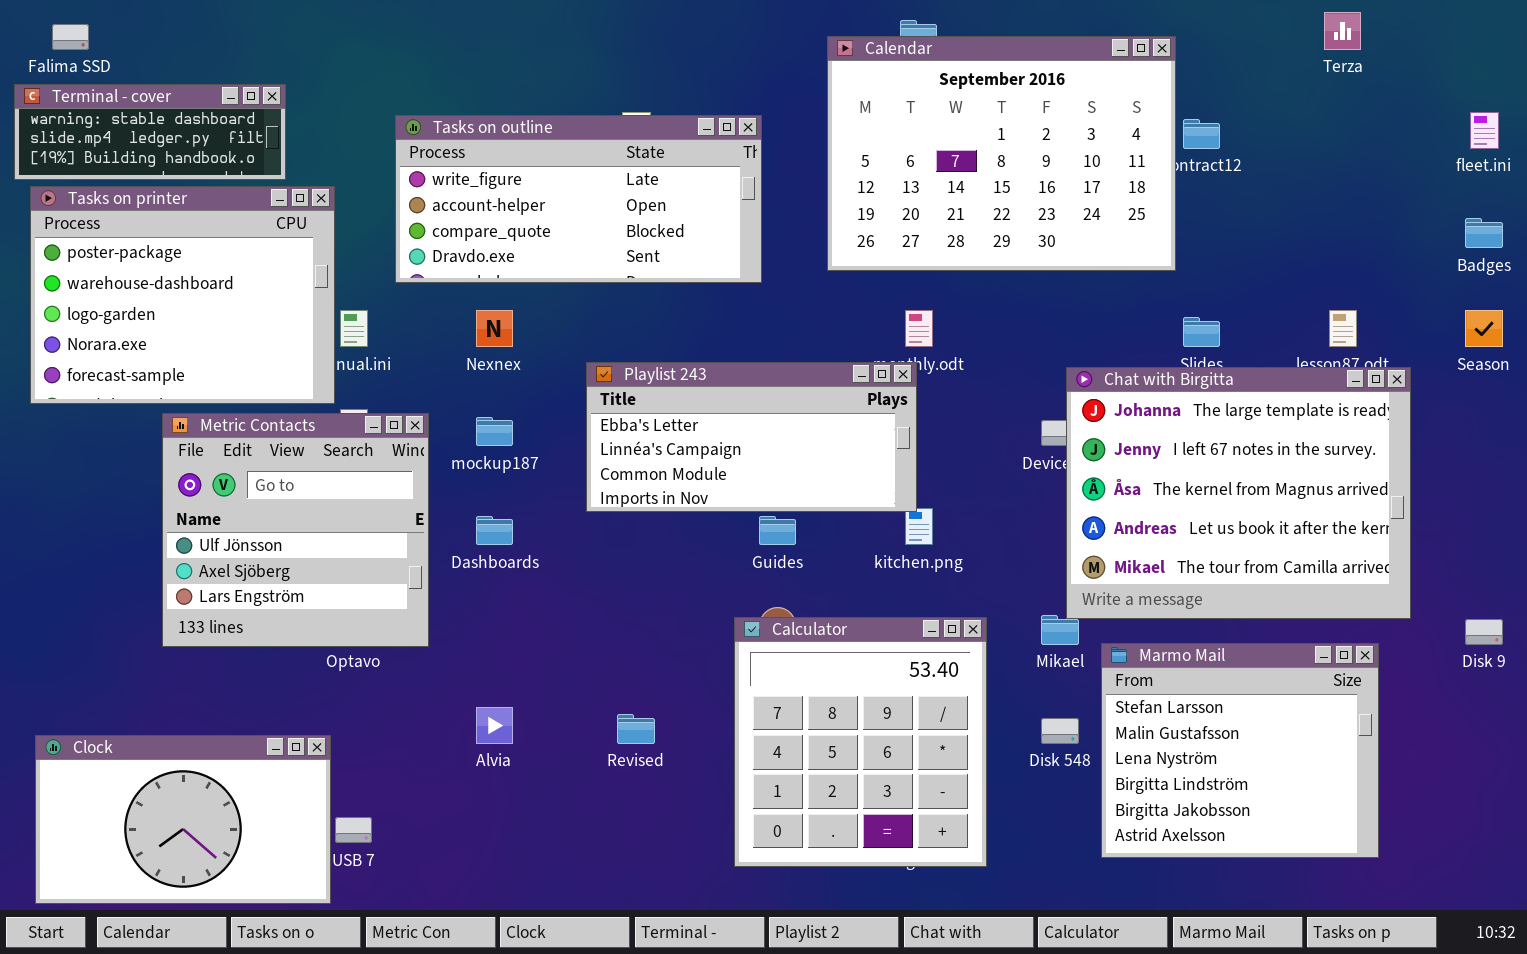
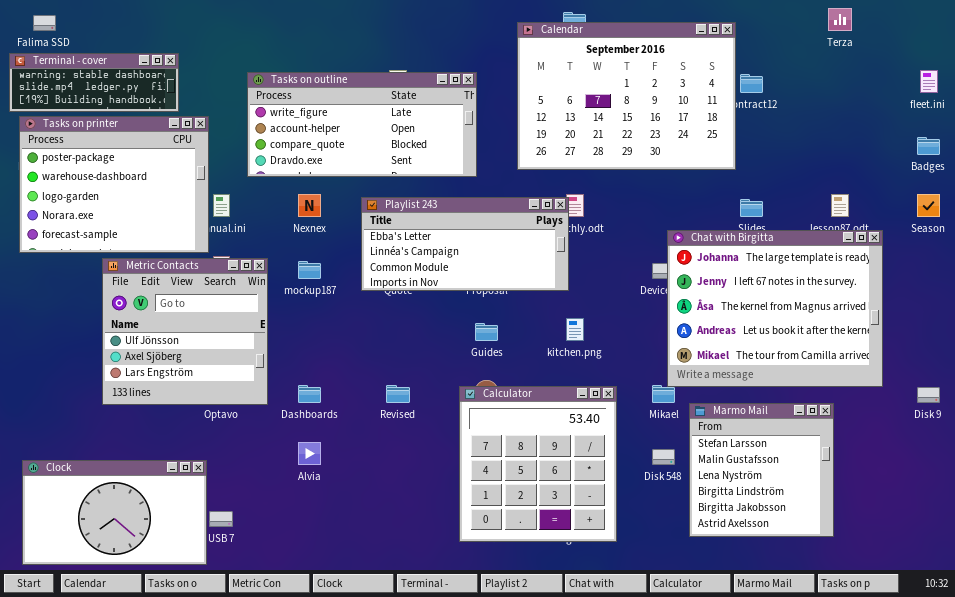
Playlist 243: [586,362,917,512] -> [361,197,569,291], moved
Dashboards: [476,516,513,545] -> [298,385,321,403], moved
Marmo Mail: [1101,643,1379,858] -> [689,403,834,537], resized
Revised: [617,714,655,744] -> [386,385,410,403], moved

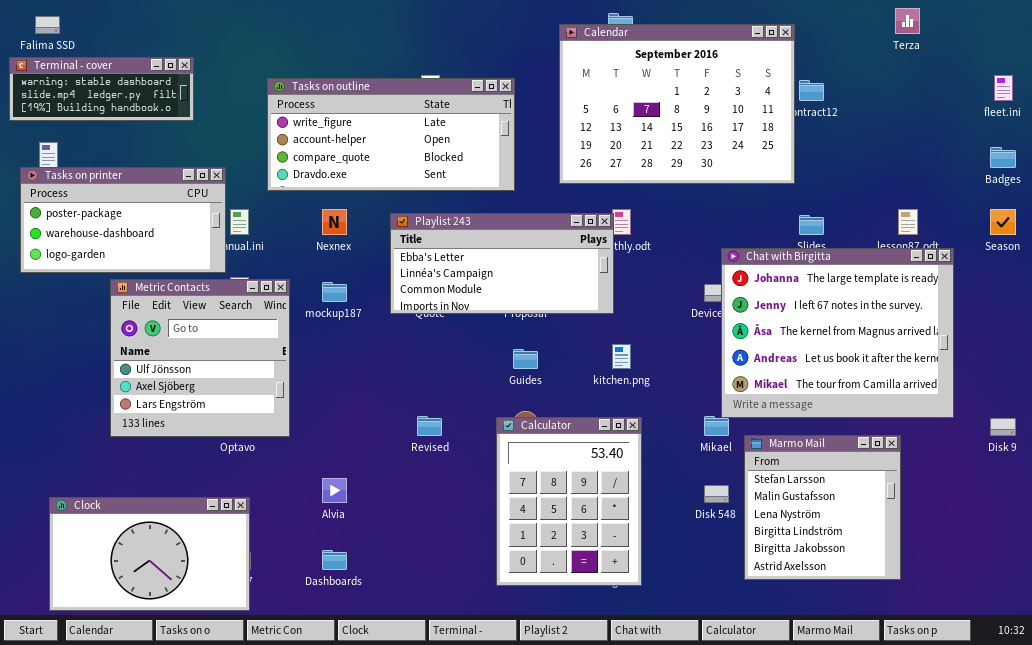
Tasks on printer: [19,116,209,253] -> [20,167,226,273], resized
Dashboards: [298,385,321,403] -> [322,550,347,570], moved
Calculator: [459,386,617,542] -> [496,417,642,586], resized
Clock: [22,460,207,565] -> [49,497,250,611], moved

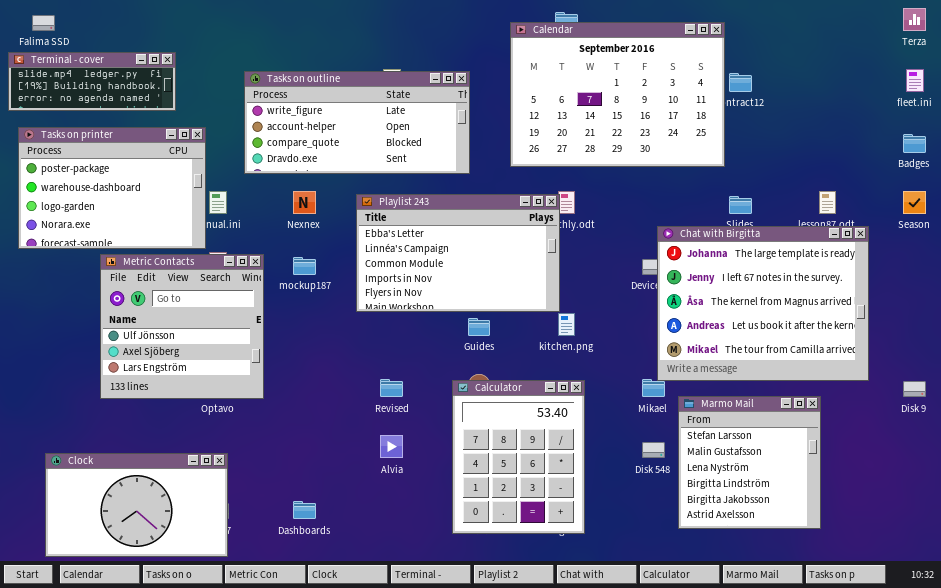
Terza: [895,8,920,34] -> [903,8,926,31], moved
Terminal - cover: [9,57,194,121] -> [8,52,176,111], scrolled down 1 row
Tasks on printer: [20,167,226,273] -> [18,127,206,249], resized
Playlist 243: [390,213,614,314] -> [356,194,560,312], resized
Alvia: [322,478,347,503] -> [380,435,403,458], moved

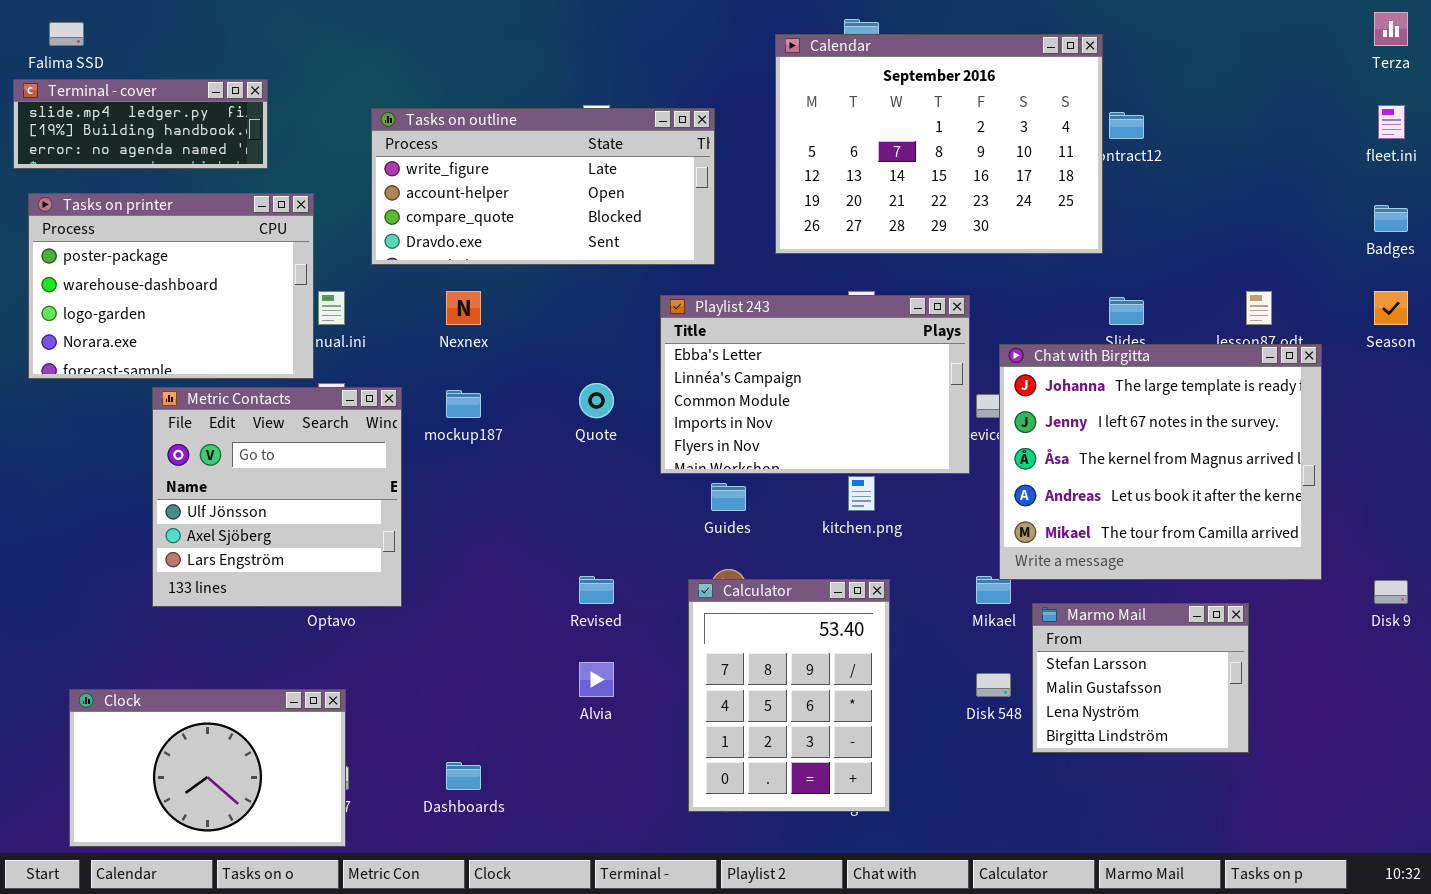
Playlist 243: [356,194,560,312] -> [660,295,970,474], moved
Marmo Mail: [678,396,821,529] -> [1032,603,1249,753], resized

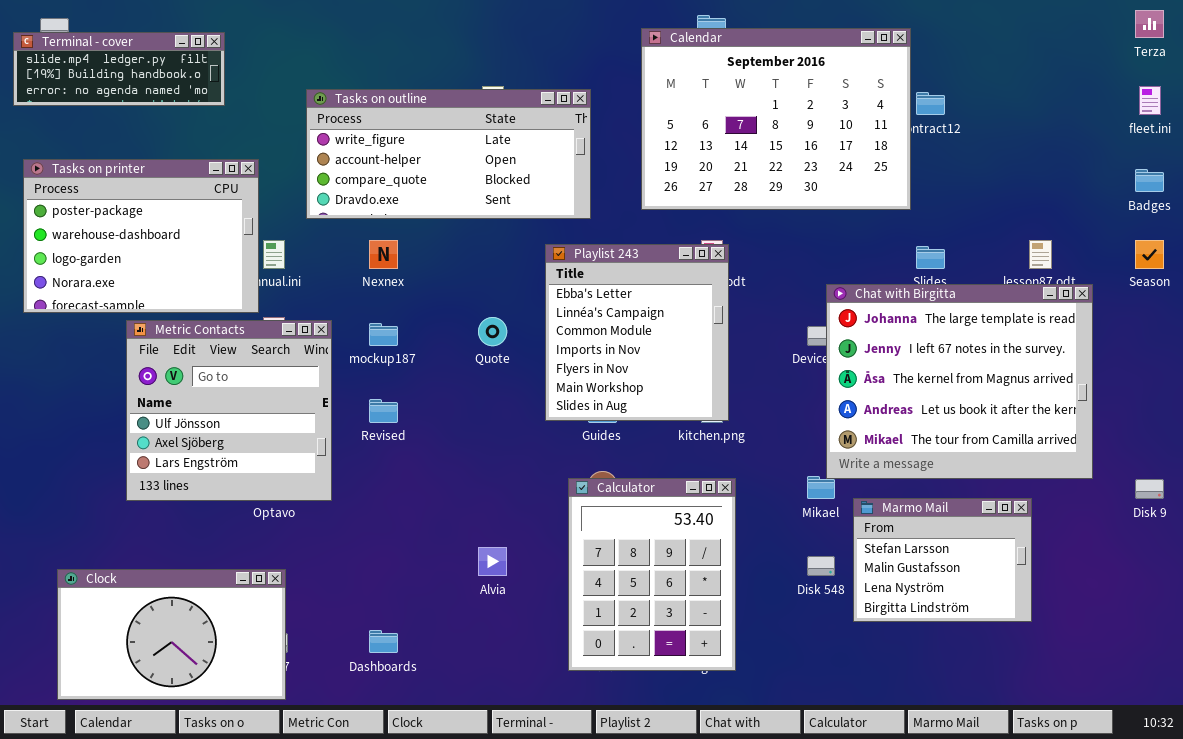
Terminal - cover: [13,79,268,169] -> [13,32,225,106], moved
Playlist 243: [660,295,970,474] -> [545,244,729,421], resized
Revised: [579,576,614,604] -> [369,399,398,423], moved

